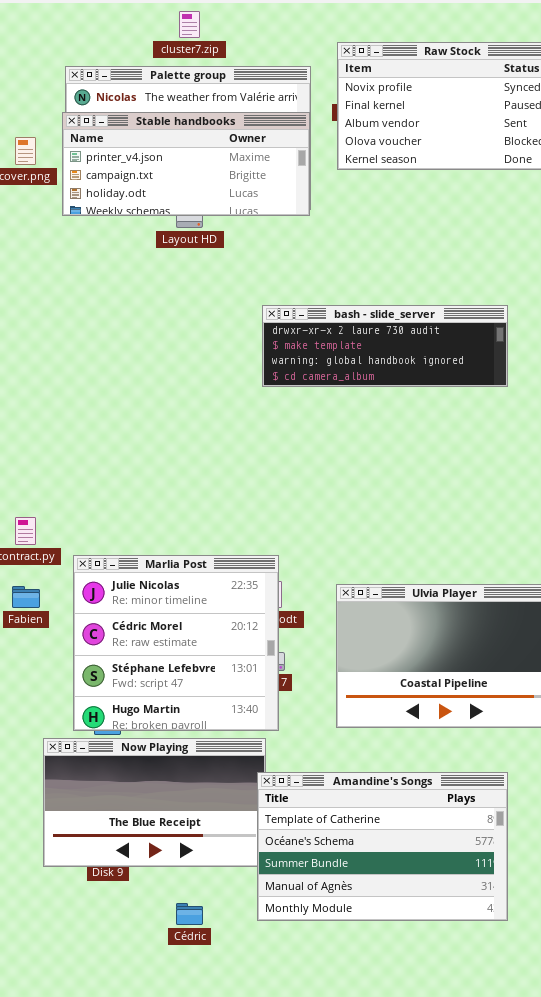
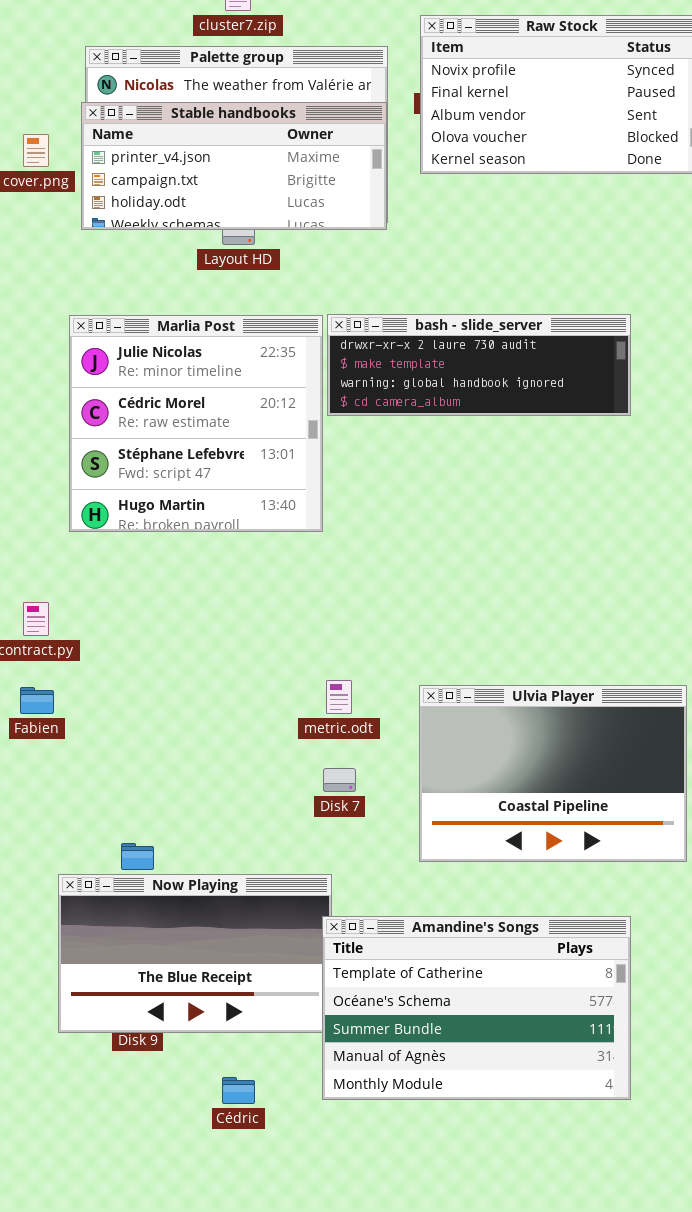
bash - slide_server: [262,305,508,387] -> [327,314,631,416], moved
Marlia Post: [73,555,279,731] -> [69,315,323,532], moved

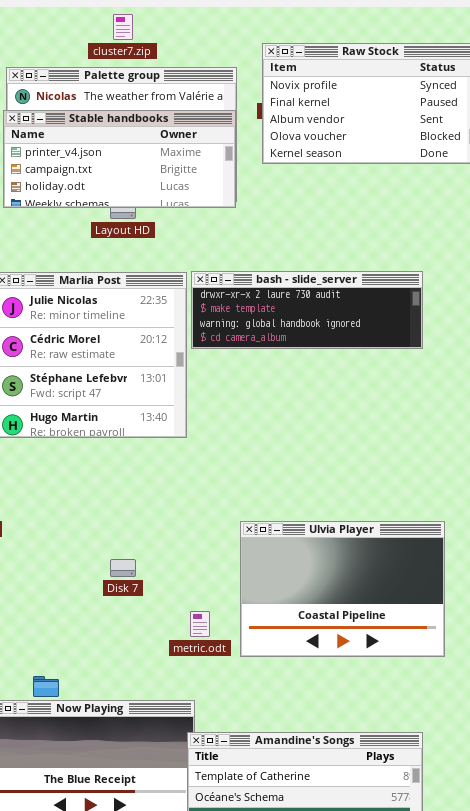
metric.odt: [326,680,352,714] -> [190,611,210,637], moved
Ulvia Player: [419,685,687,862] -> [240,521,445,657], moved
Disk 7: [323,768,356,792] -> [110,559,136,577], moved

